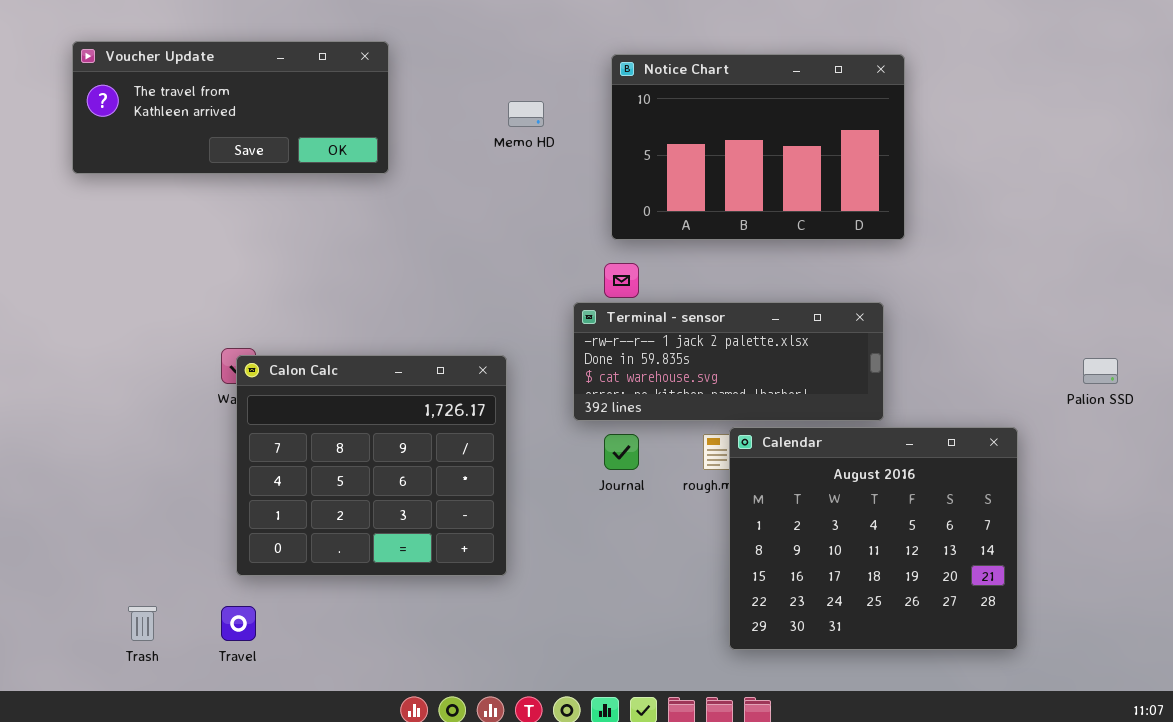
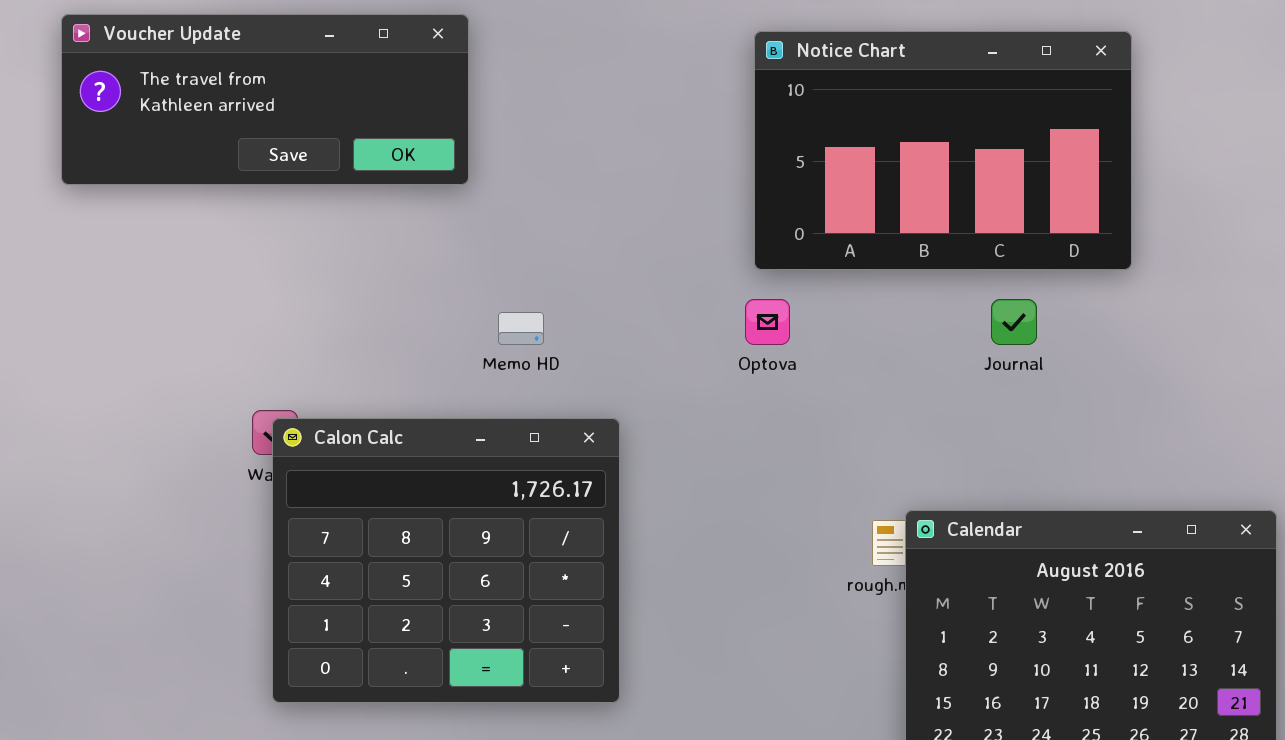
Memo HD: [508,101,544,127] -> [498,312,544,345], moved
Terminal - sensor: [573,302,884,421] -> none, closed
Journal: [604,434,639,470] -> [991,299,1037,345], moved

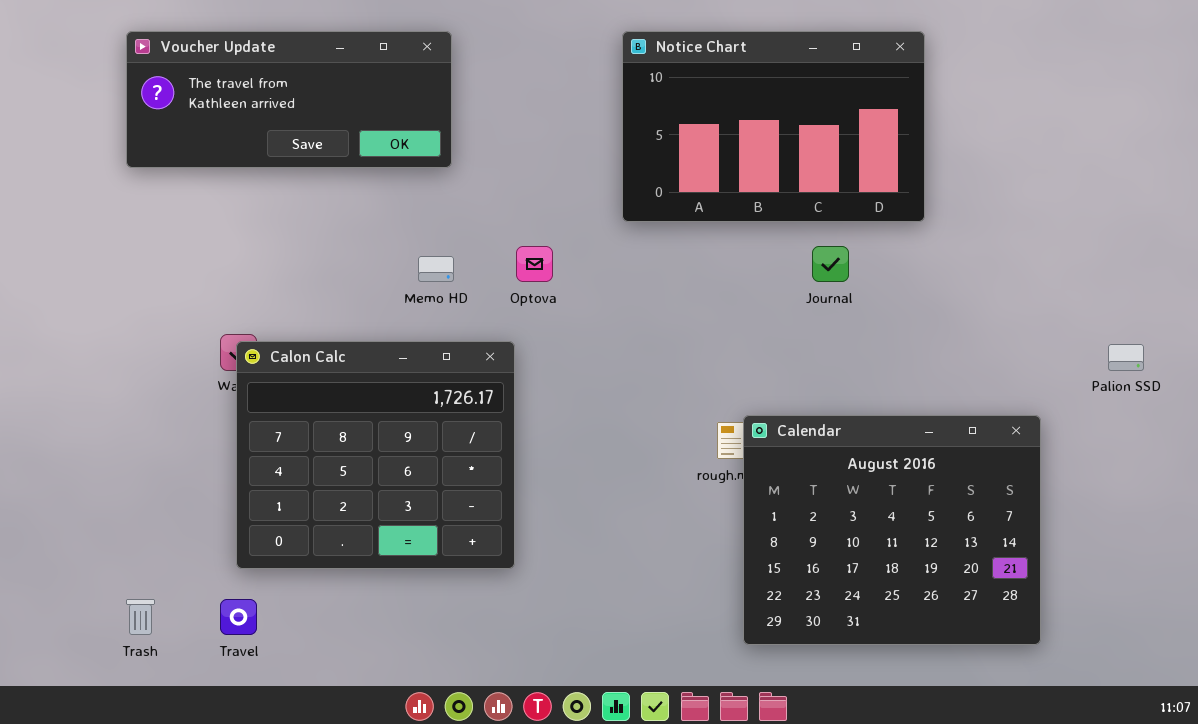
Voucher Update: [61,14,469,185] -> [126,31,452,168], moved
Optova: [745,299,790,345] -> [516,246,553,282], moved

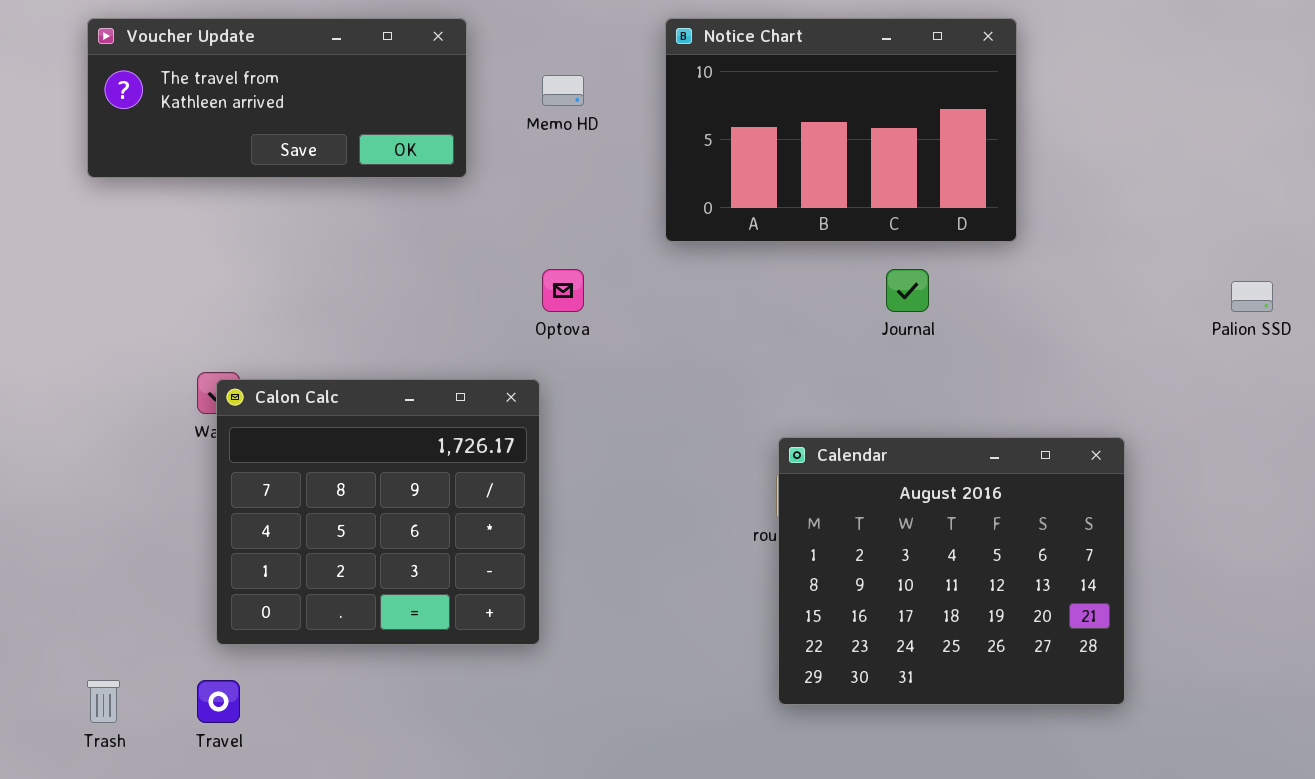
Memo HD: [418,256,454,282] -> [542,75,584,106], moved
Palion SSD: [1108,344,1144,371] -> [1231,281,1273,312], moved
Calendar: [743,415,1041,645] -> [778,437,1125,705], moved

